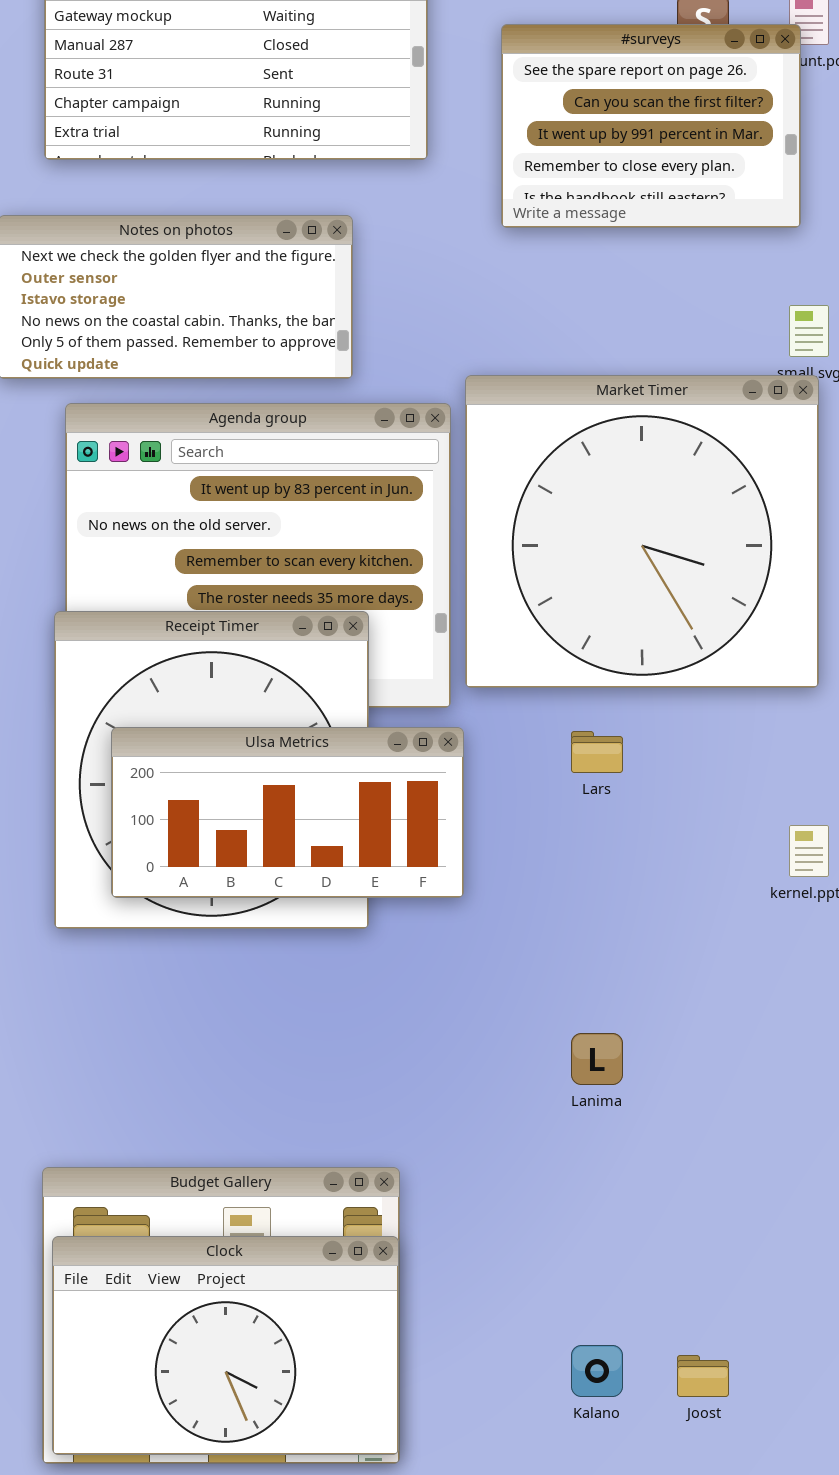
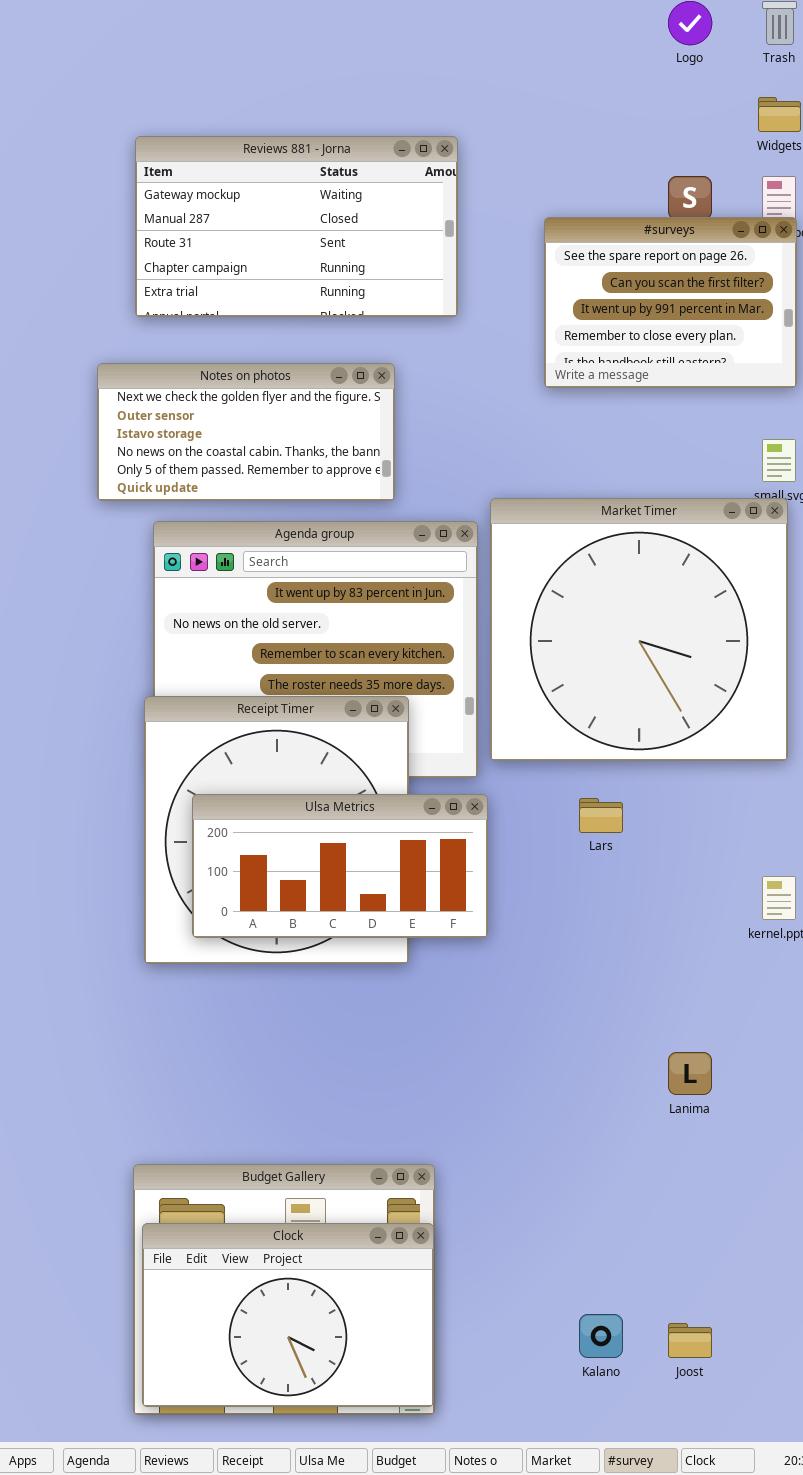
#surveys: [501,24,801,228] -> [544,217,797,388], moved
Lanima: [571,1033,623,1085] -> [668,1052,712,1095], moved

